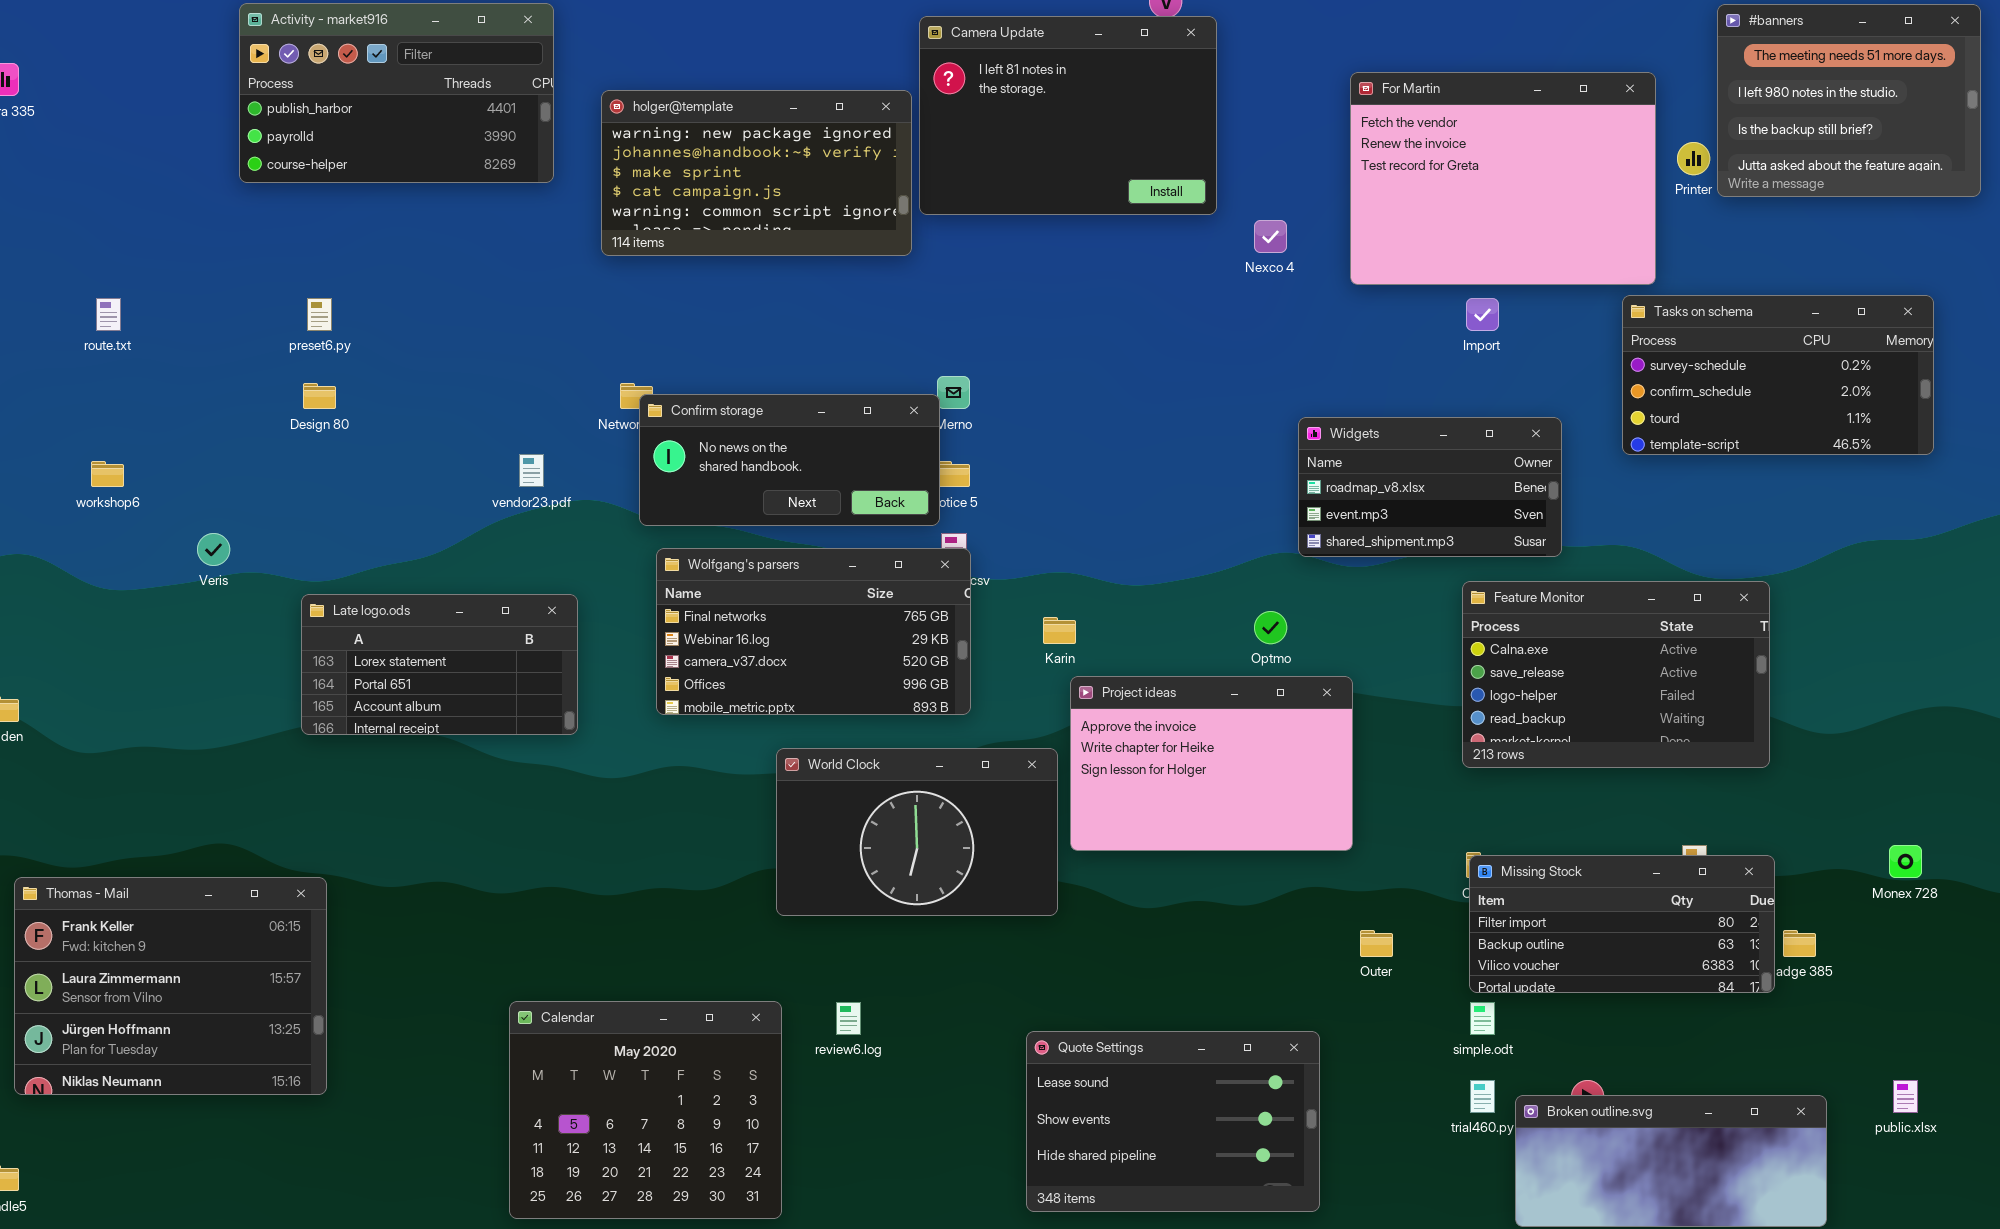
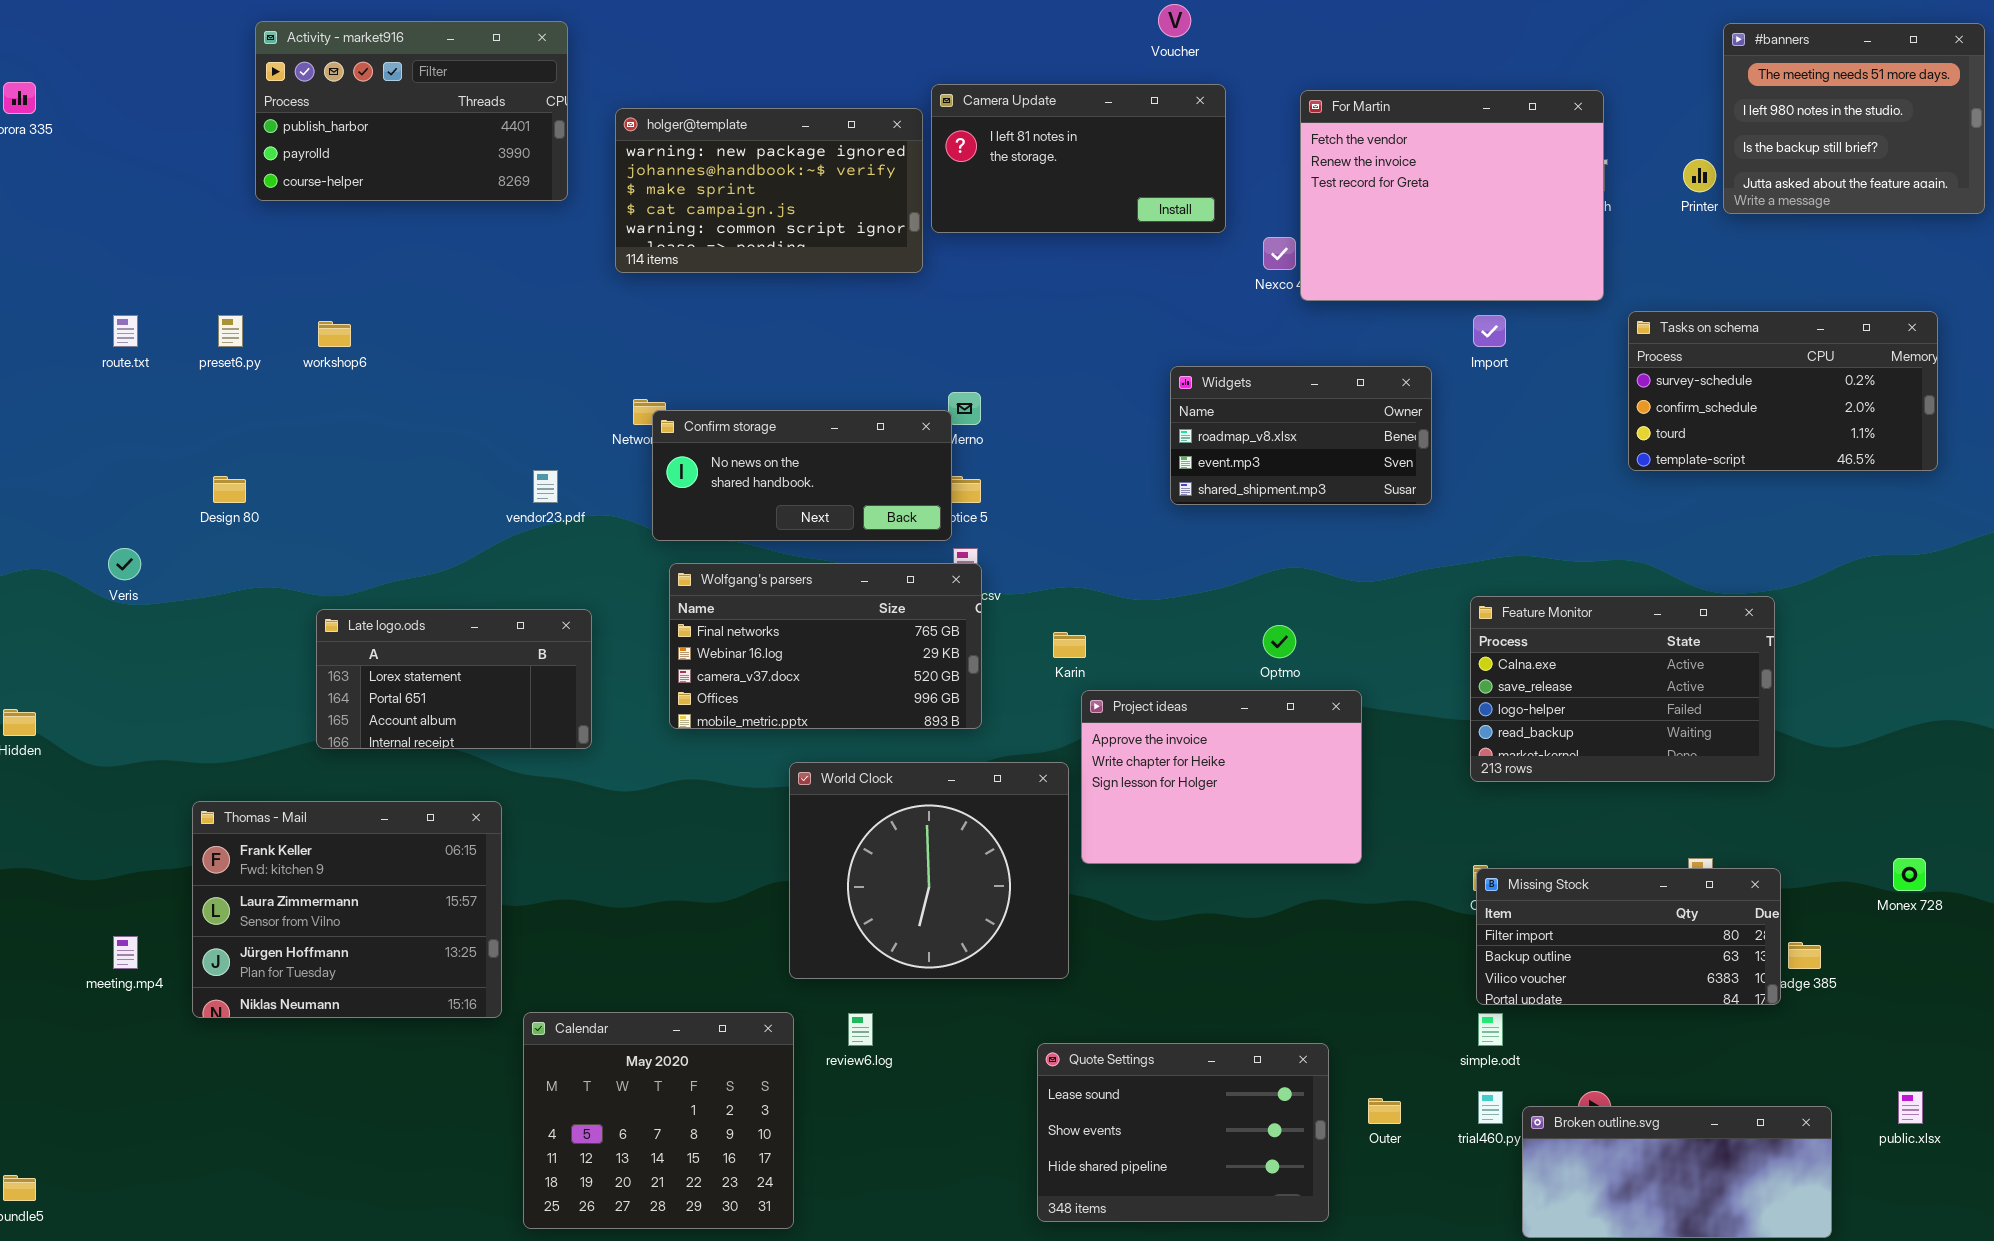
Camera Update: [919,16,1217,215] -> [931,84,1226,233], resized
For Martin: [1350,72,1656,285] -> [1300,90,1604,301], moved
preset6.py: [307,298,332,331] -> [218,315,243,347], moved
Design 80: [303,383,336,409] -> [213,476,246,503], moved
Widgets: [1298,417,1562,557] -> [1170,366,1432,505], moved
workshop6: [91,461,124,487] -> [318,321,351,347], moved
Veris: [197,533,230,566] -> [108,548,141,580], moved
World Clock: [776,748,1058,916] -> [789,762,1069,979], resized
Thomas - Mail: [14,877,327,1095] -> [192,801,502,1018], moved
Outer: [1360,930,1393,957] -> [1368,1098,1401,1124], moved

